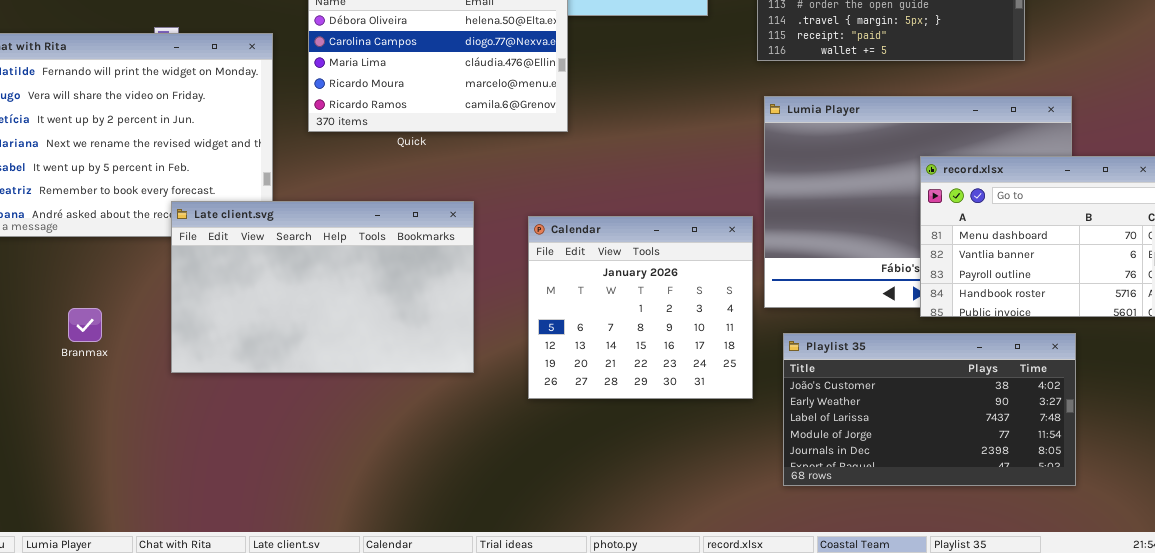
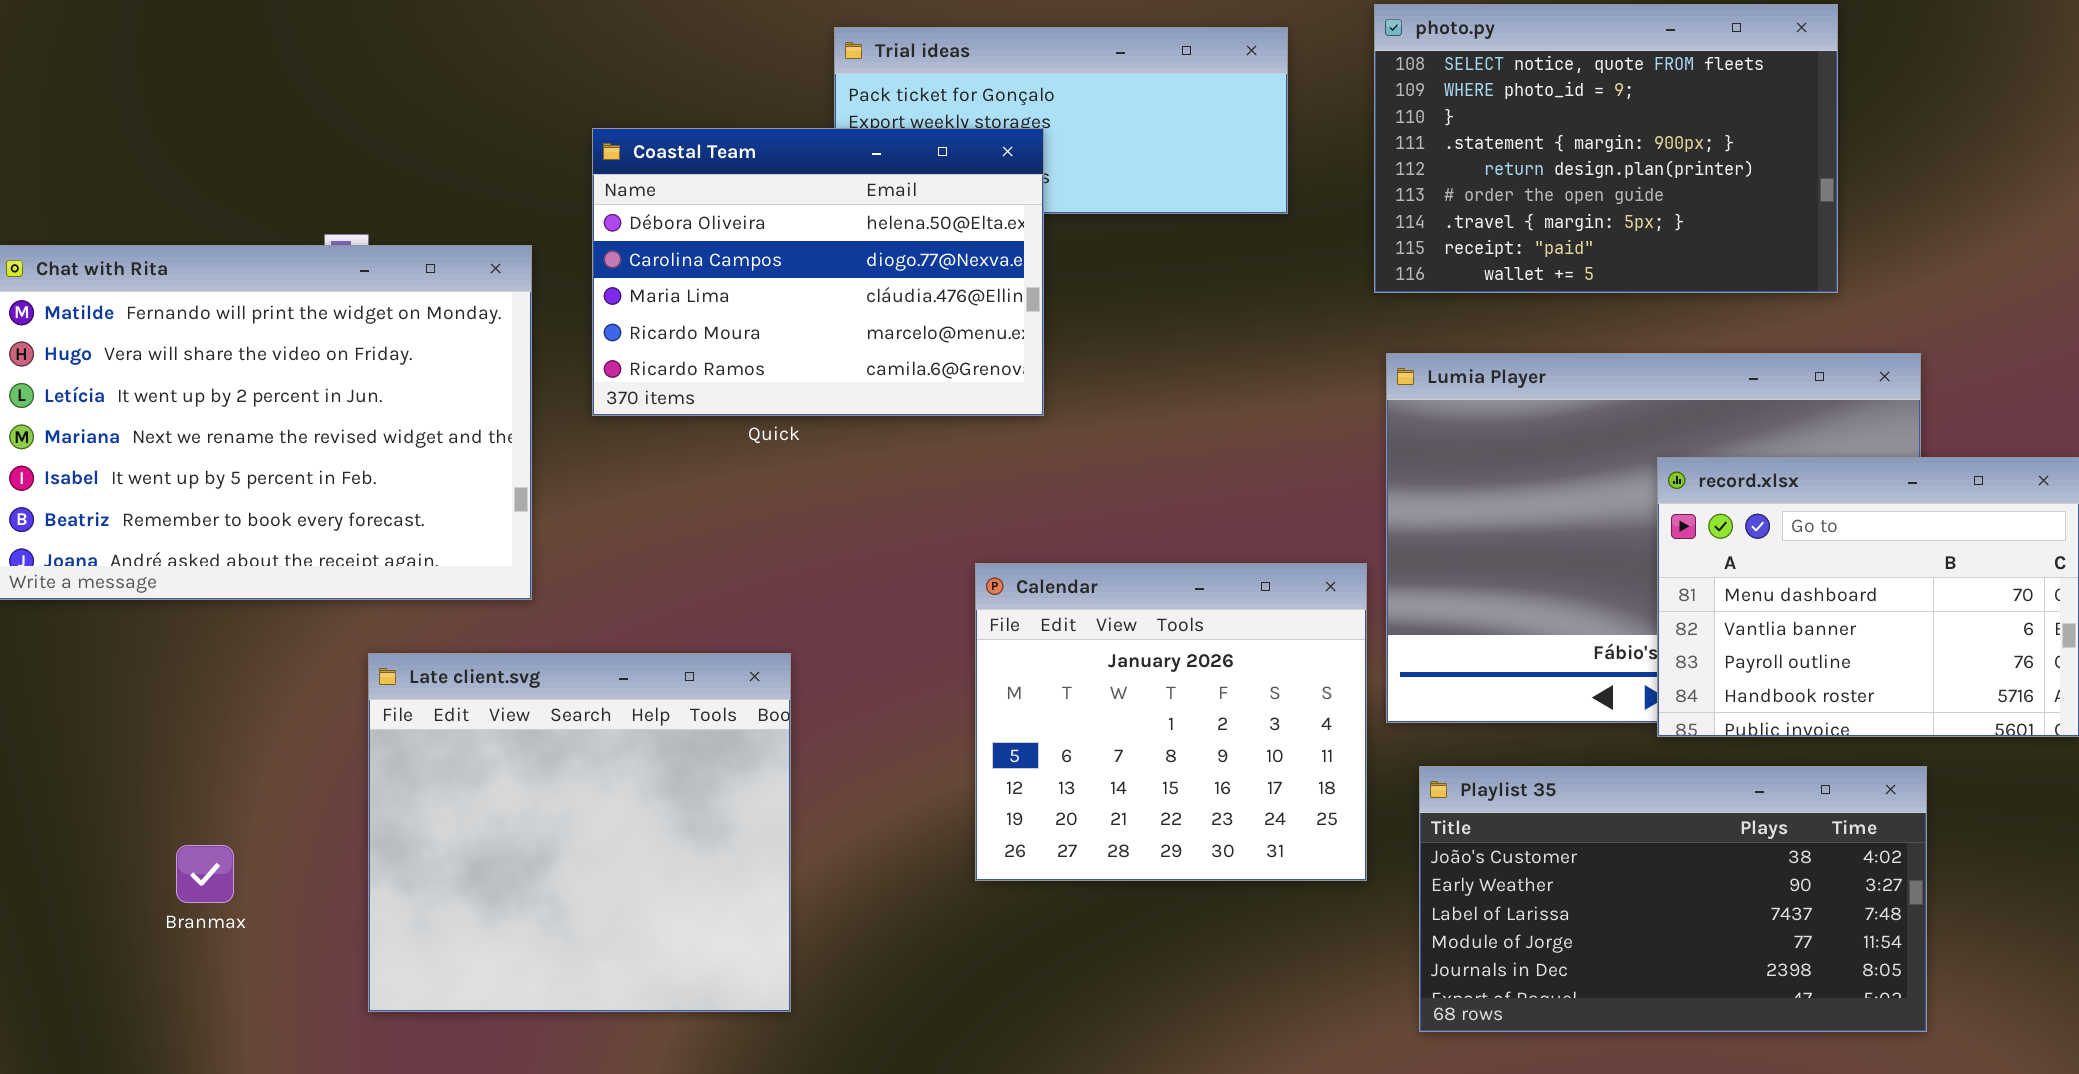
Late client.svg: [171,201,474,373] -> [368,653,791,1012], moved, resized
Branmax: [68,308,102,342] -> [176,845,234,903], moved

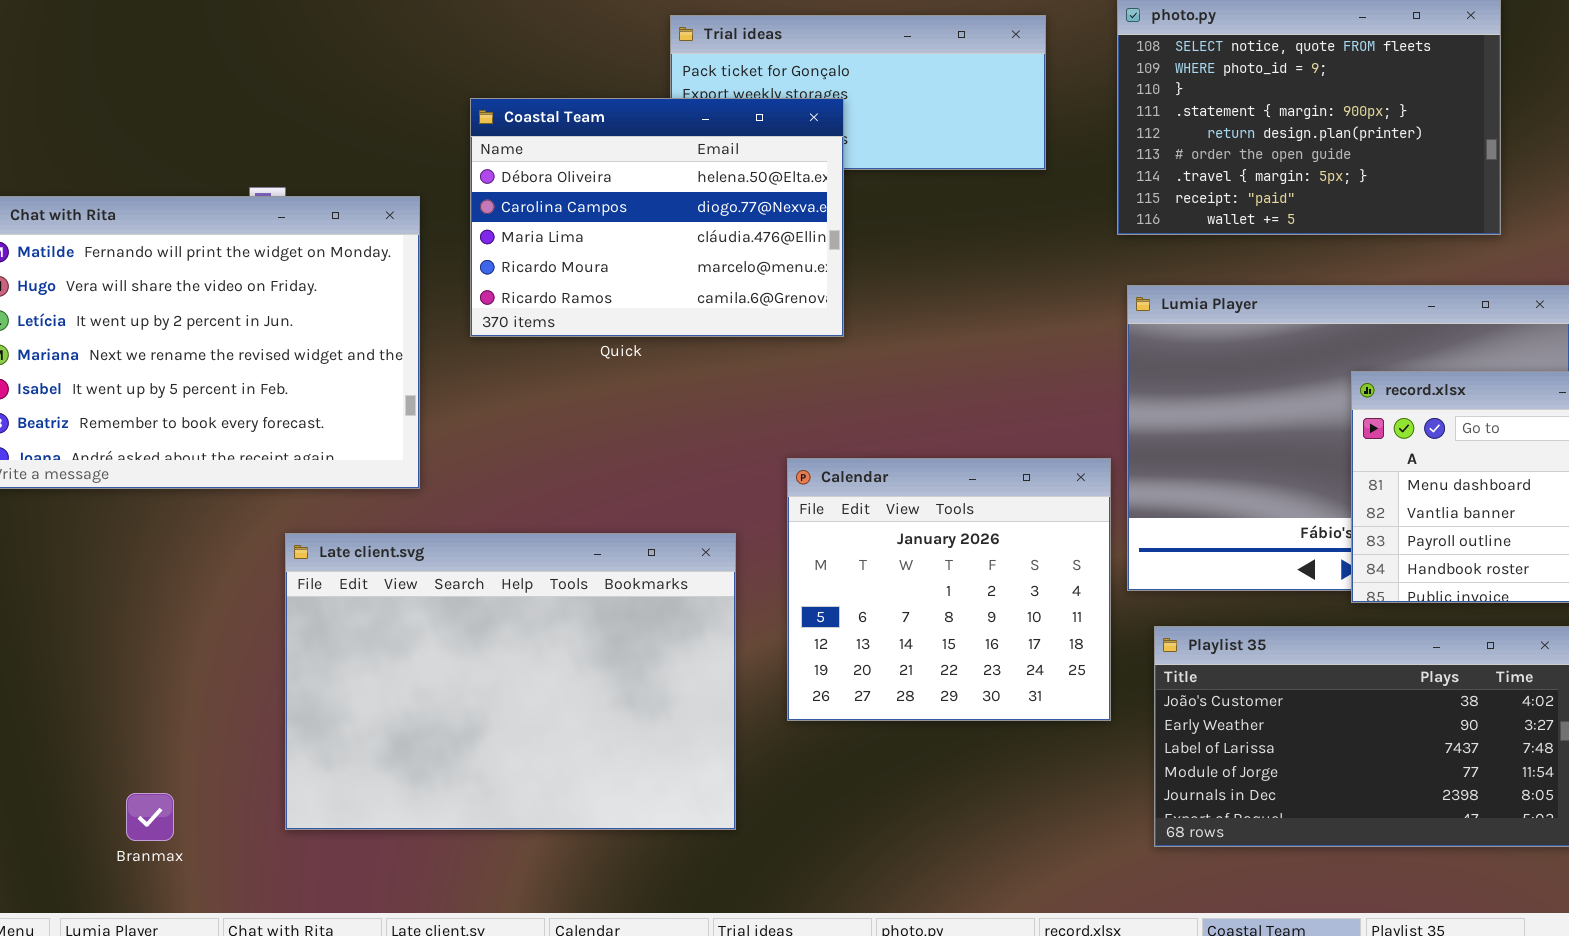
Late client.svg: [368,653,791,1012] -> [285,533,736,830], resized
Branmax: [176,845,234,903] -> [126,793,174,841], moved

